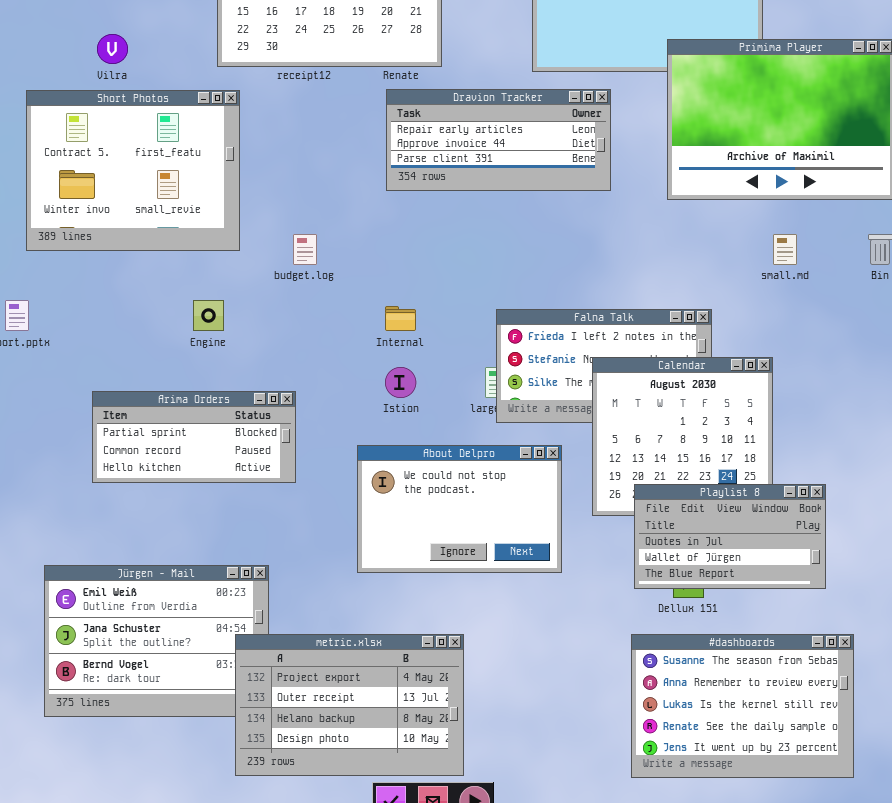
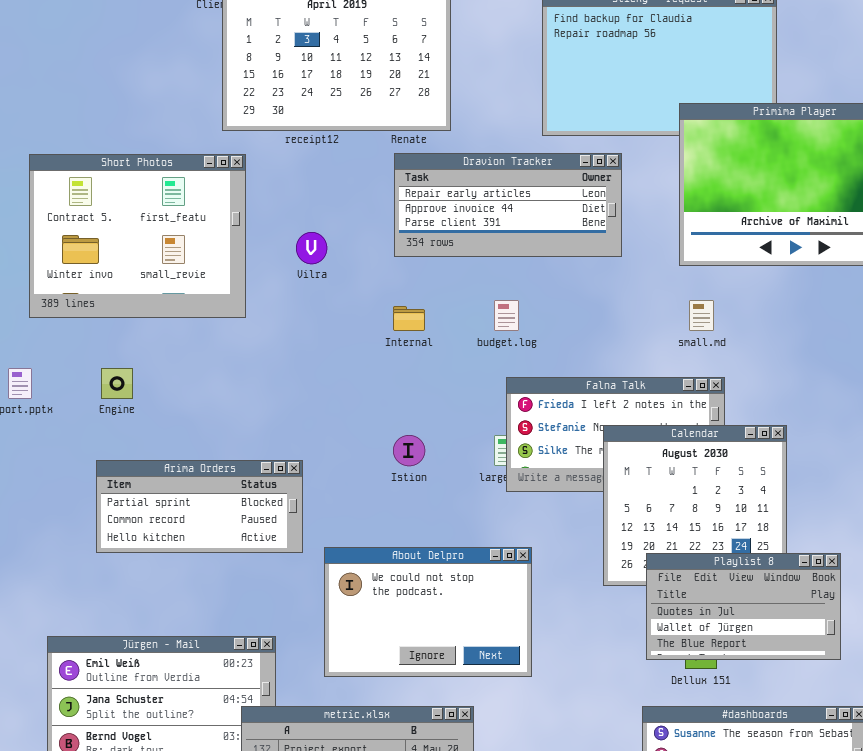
Vilra: [97,34,128,64] -> [296,232,327,264], moved
budget.log: [293,234,317,265] -> [494,300,519,331], moved
small.md: [773,234,797,265] -> [689,300,714,331], moved
Engine: [193,300,224,331] -> [101,368,133,399], moved
Internal: [385,306,416,331] -> [393,306,425,331], moved
About Delpro: [357,445,562,573] -> [324,547,532,677], moved

